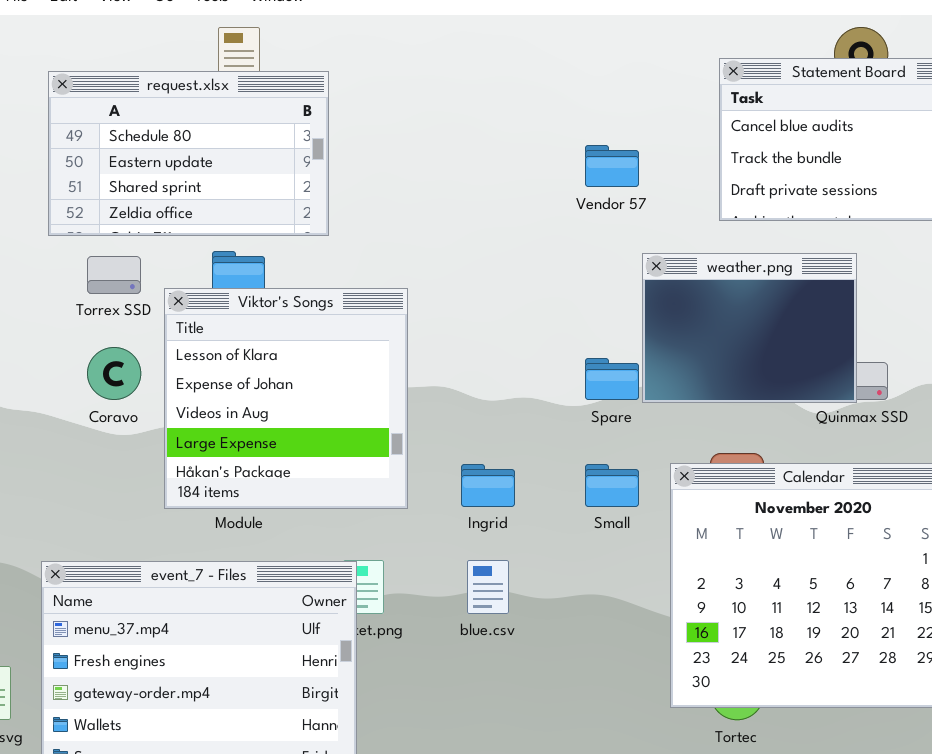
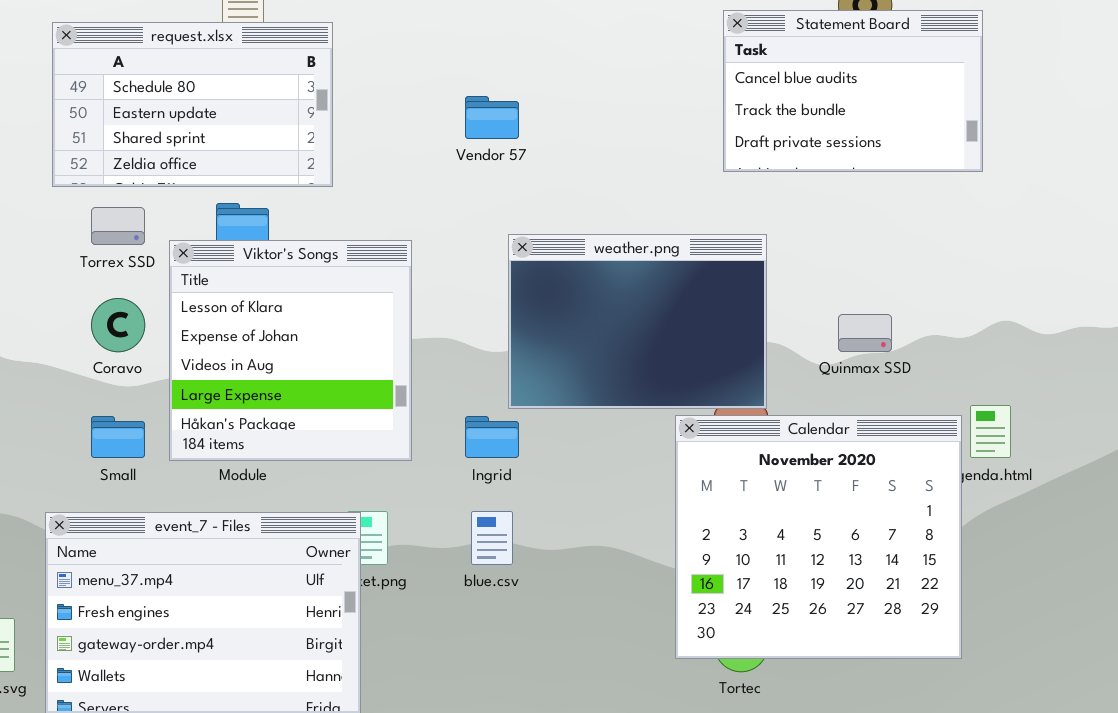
Vendor 57: [585,145,639,187] -> [465,96,519,139], moved
weather.png: [642,253,857,403] -> [508,234,767,409], moved, resized
Small: [585,464,639,507] -> [91,416,145,458], moved

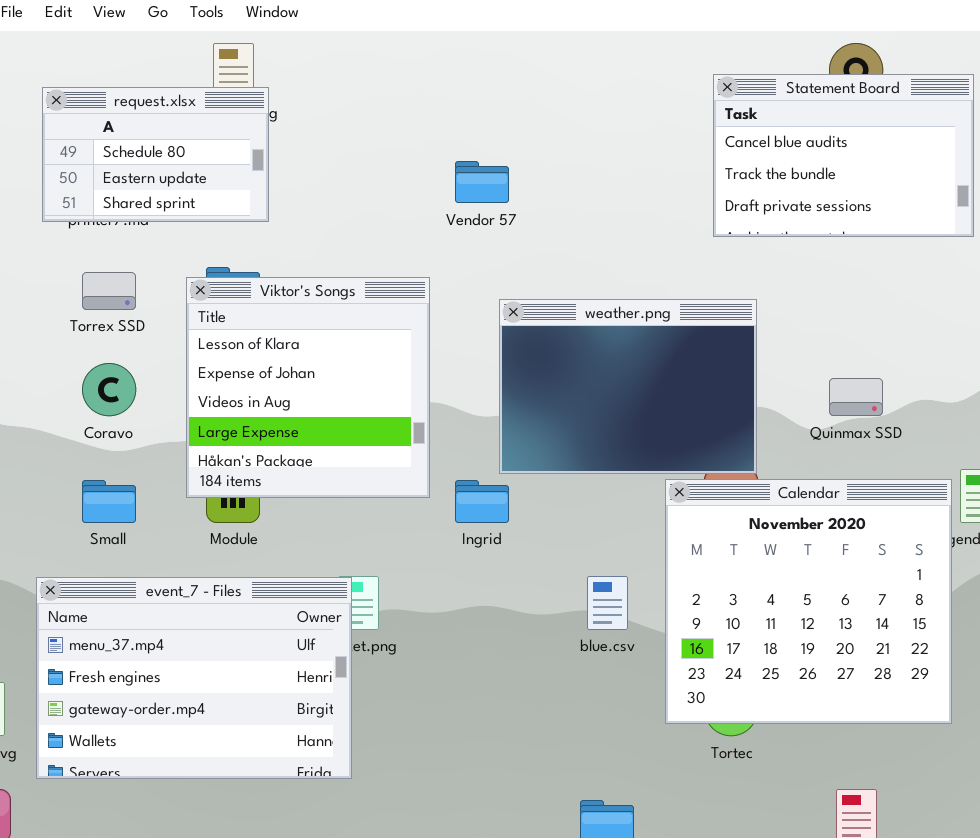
request.xlsx: [52,22,333,187] -> [42,87,269,222], resized
Viktor's Songs: [169,240,412,461] -> [186,277,430,498], moved
blue.csv: [471,511,513,565] -> [587,576,628,630], moved

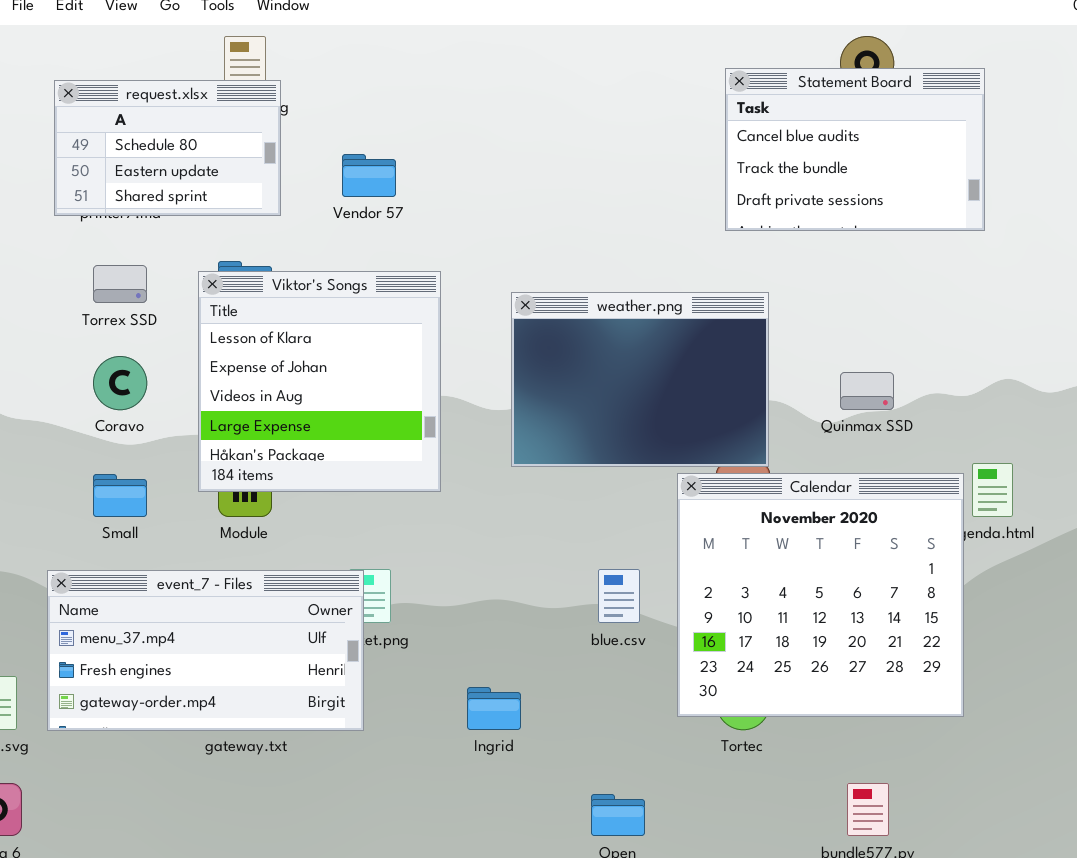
Vendor 57: [455,161,509,203] -> [342,154,396,197], moved
Ingrid: [455,480,509,523] -> [467,687,521,730], moved
event_7 - Files: [36,577,352,779] -> [47,570,364,731], resized

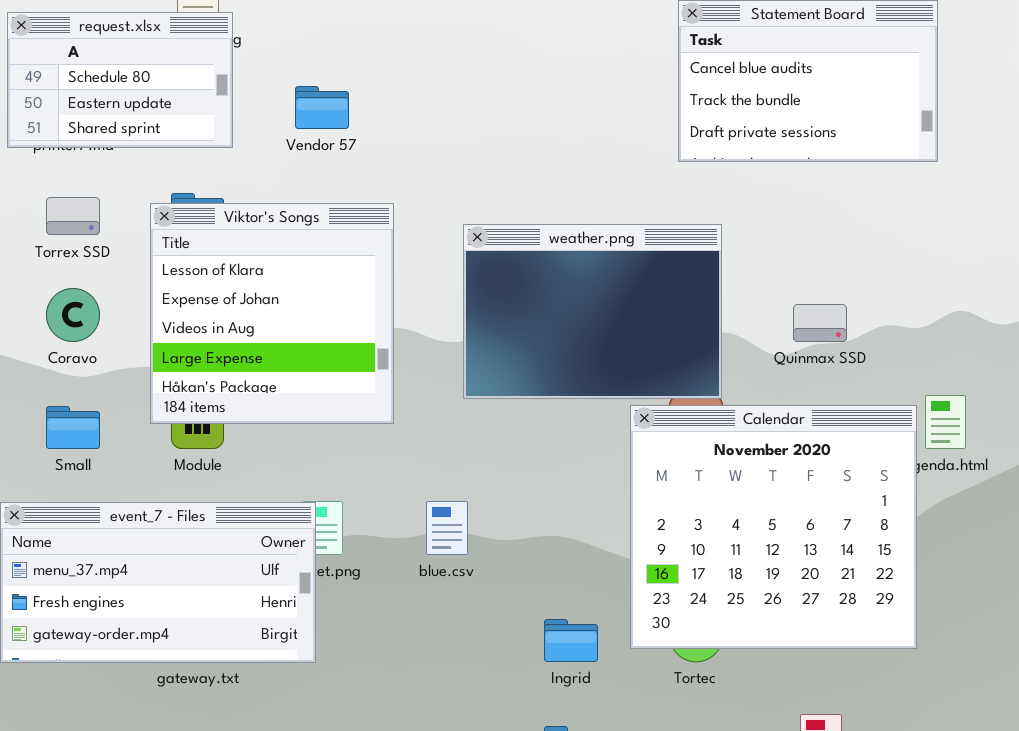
blue.csv: [598,569,640,623] -> [426,501,468,555], moved
Ingrid: [467,687,521,730] -> [544,619,598,662], moved

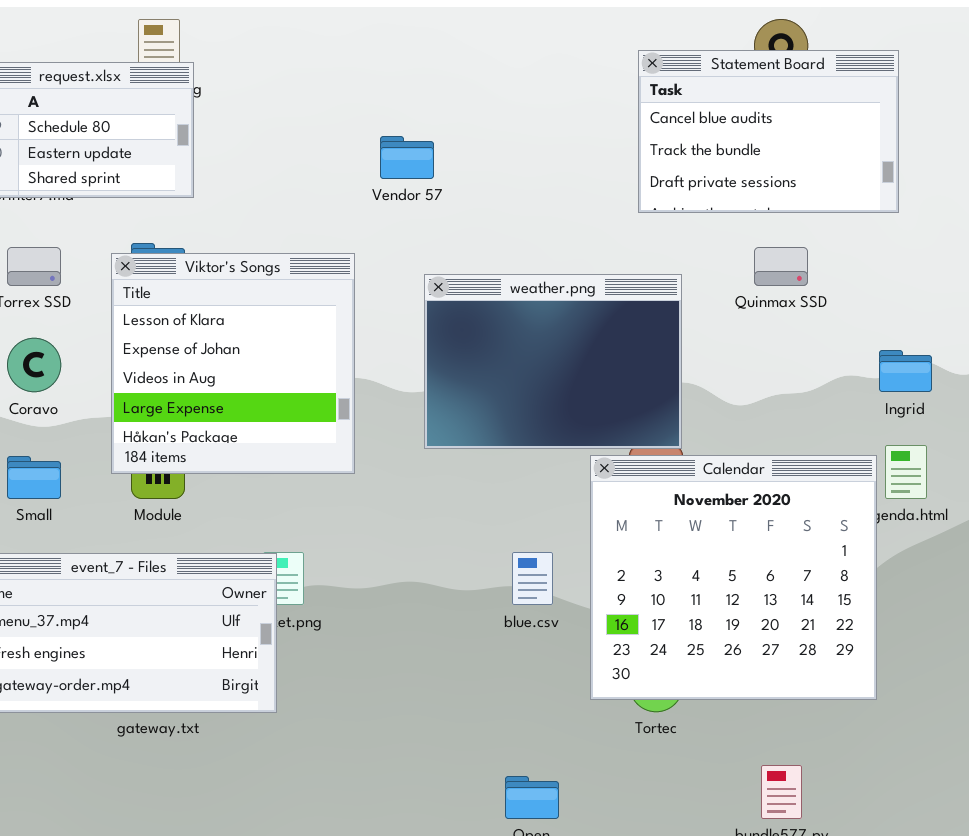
Vendor 57: [295,86,349,129] -> [380,136,434,179], moved
Quinmax SSD: [793,304,847,342] -> [754,247,808,286], moved
blue.csv: [426,501,468,555] -> [512,552,553,605], moved
Ingrid: [544,619,598,662] -> [879,350,932,392], moved

